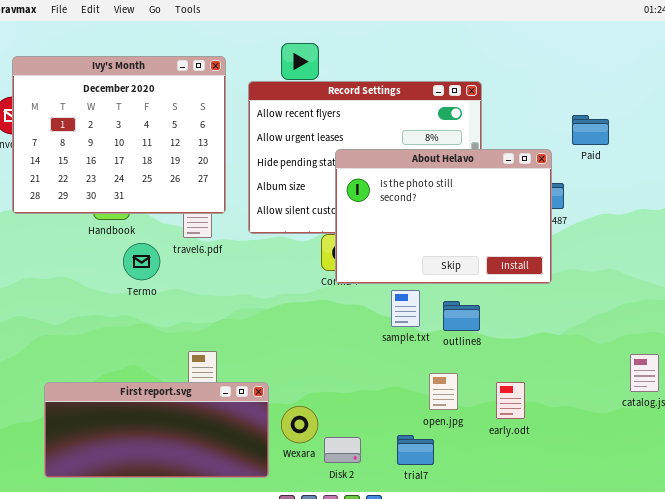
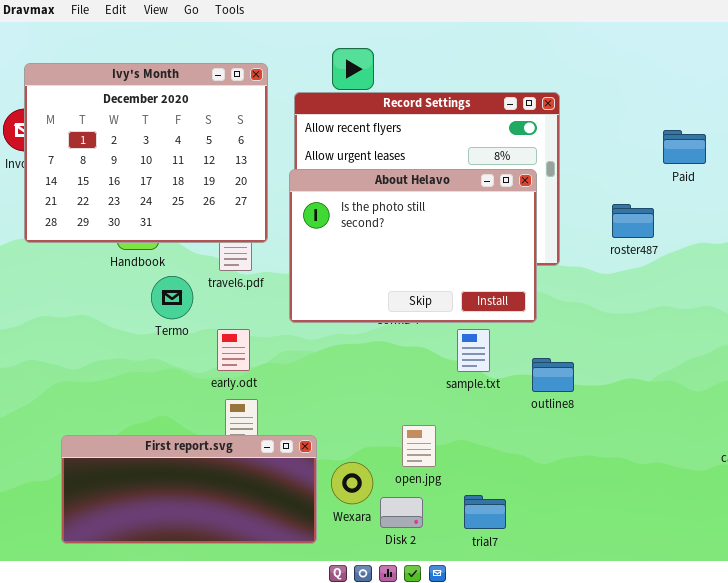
About Helavo: [335,149,552,284] -> [289,169,537,323], moved
outline8: [443,301,480,331] -> [532,358,574,392], moved
open.jpg: [429,373,458,410] -> [402,425,436,467], moved
early.odt: [496,382,525,419] -> [217,329,250,371], moved

